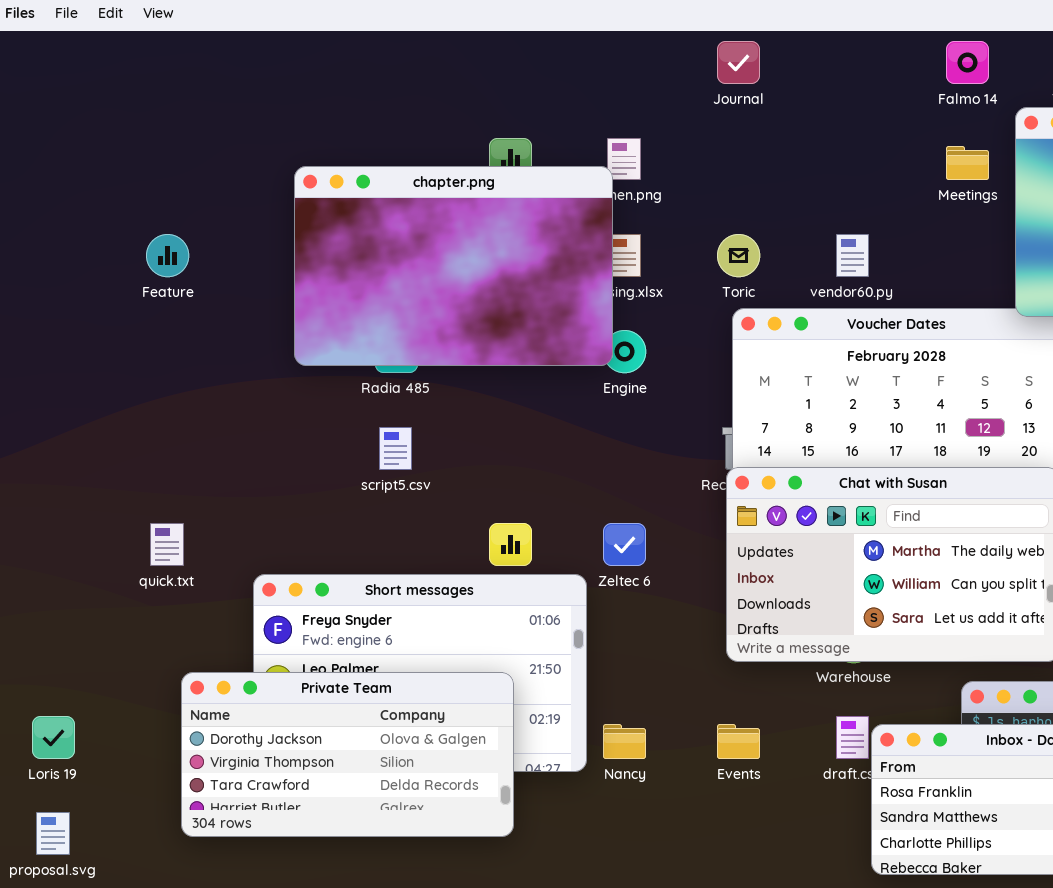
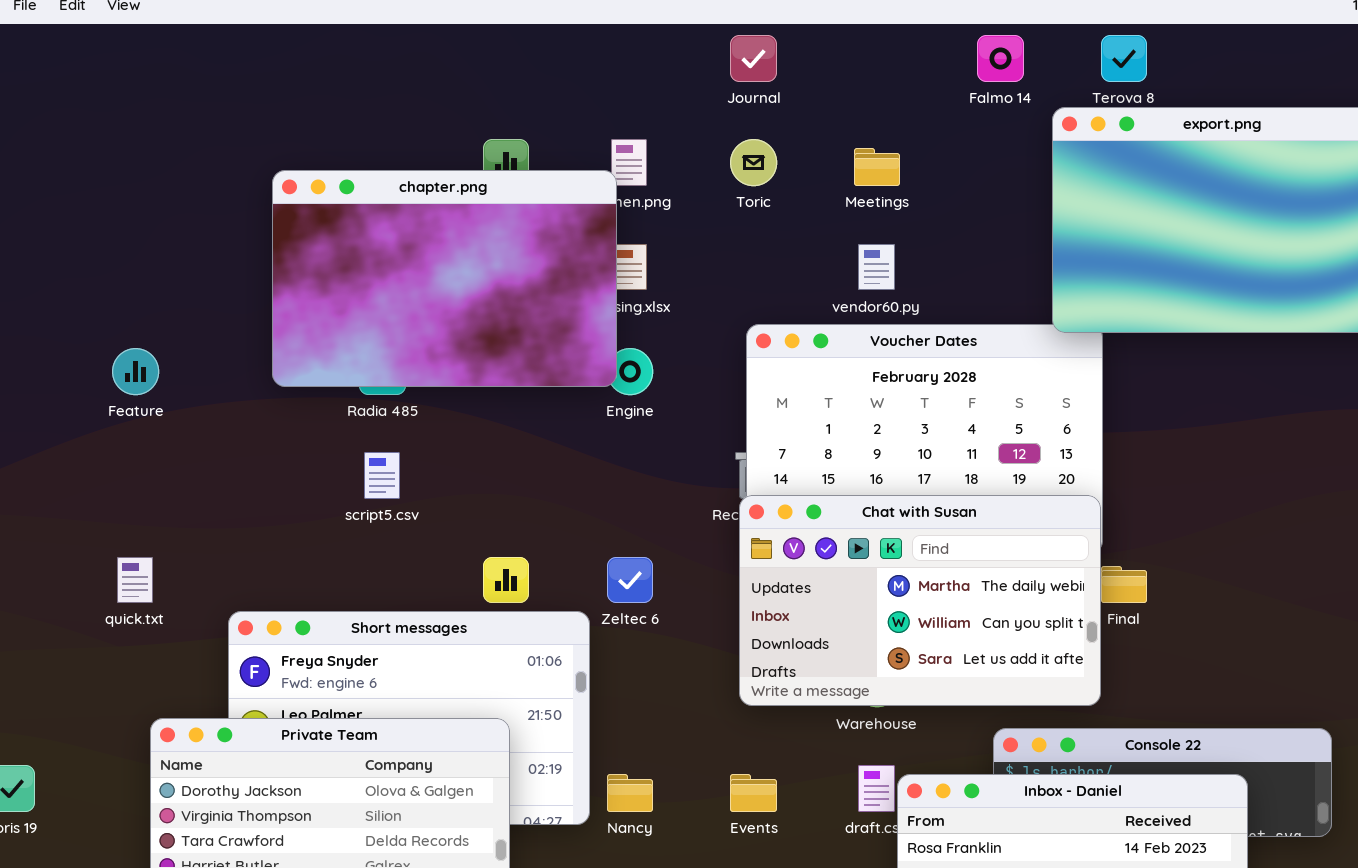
Meetings: [946,146,989,180] -> [854,148,900,186], moved
Feature: [146,234,189,277] -> [112,348,159,395], moved
Toric: [717,234,760,277] -> [730,139,777,186], moved

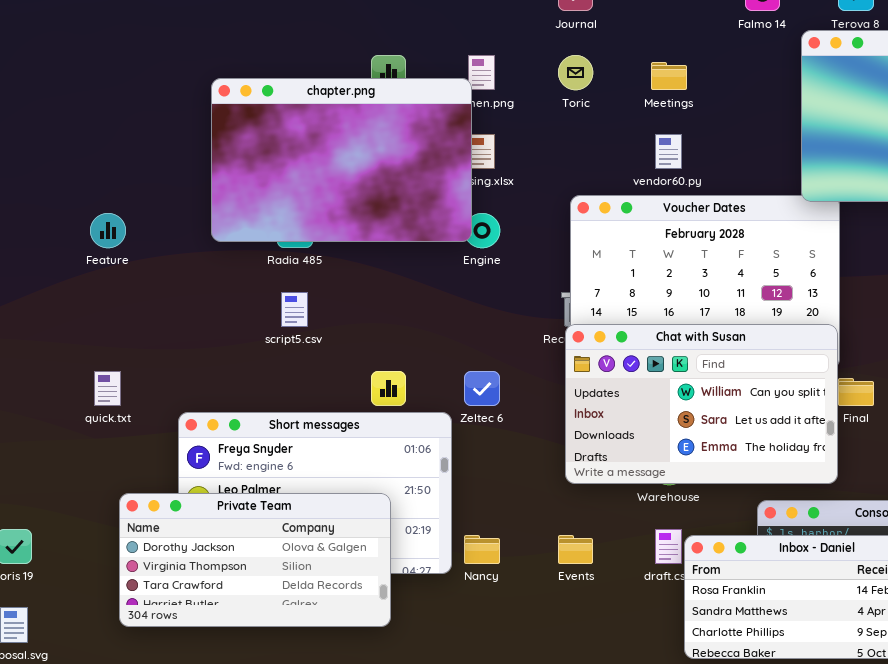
Chat with Susan: [739,495,1101,706] -> [565,324,838,484], scrolled down 1 row

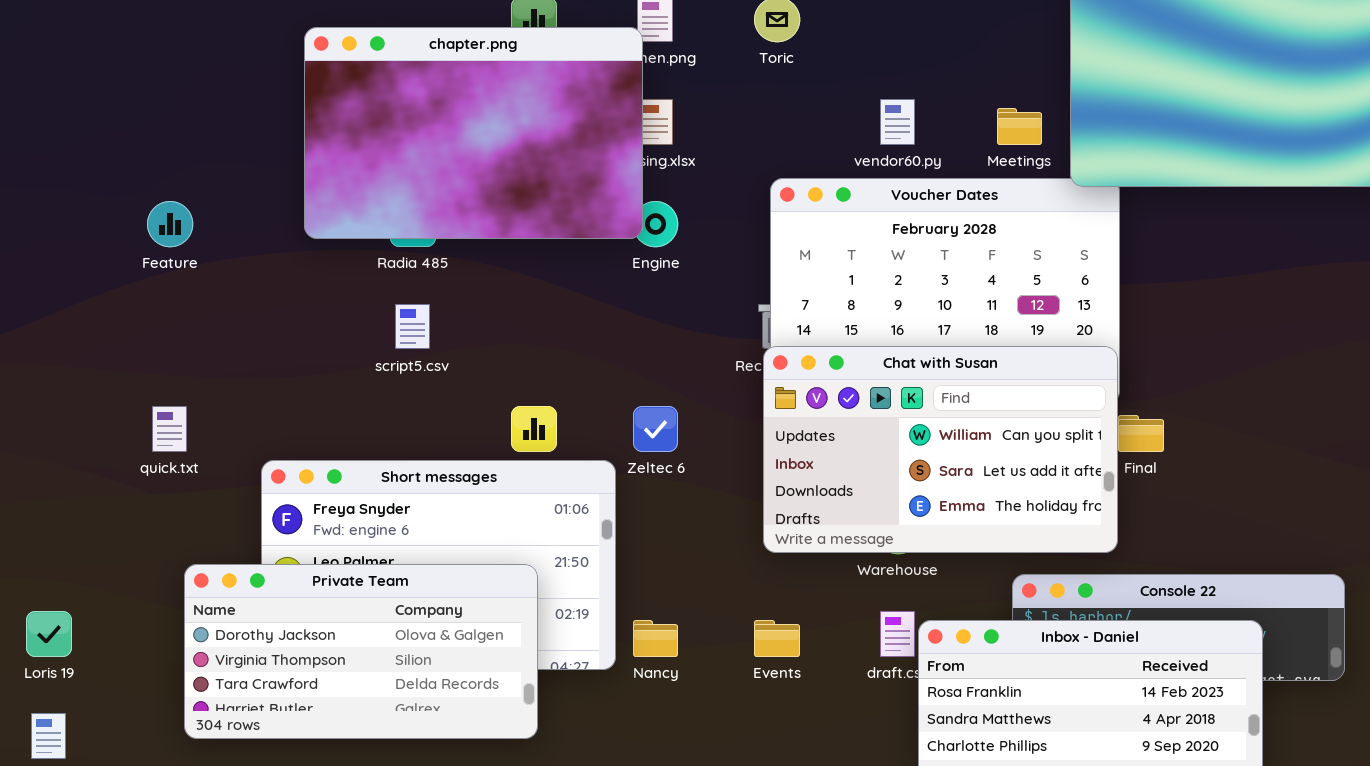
Meetings: [651,62,687,90] -> [997,108,1042,145], moved

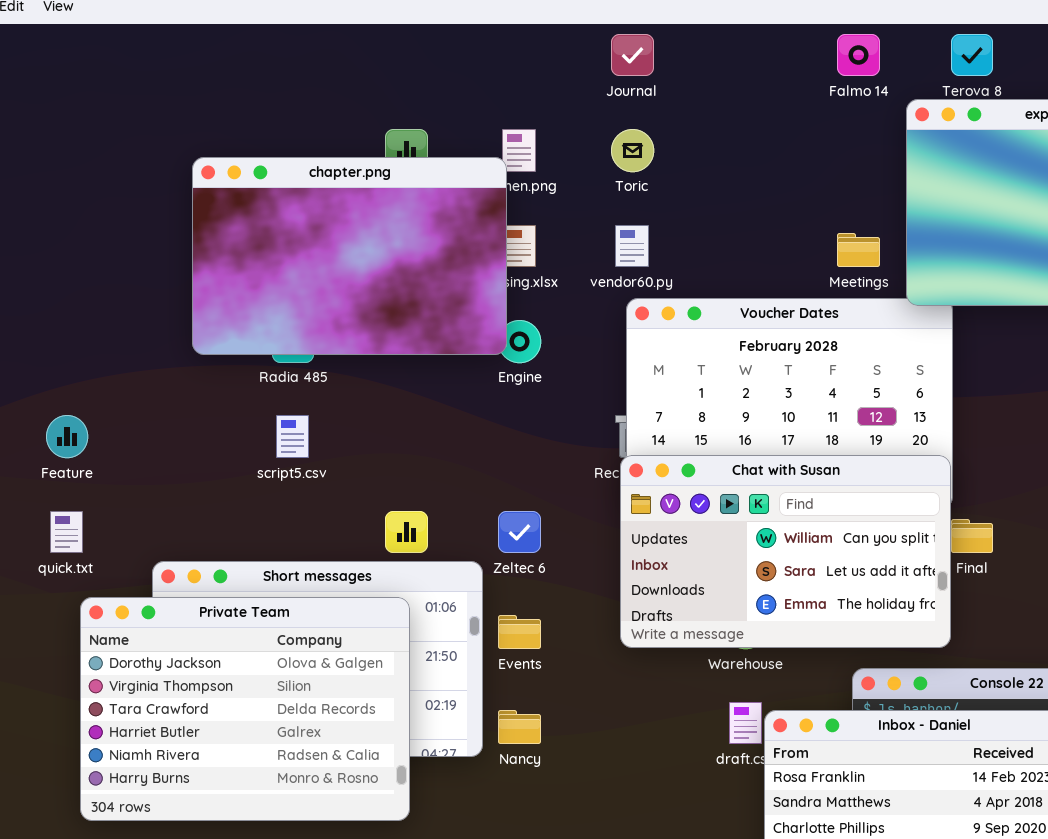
vendor60.py: [880,99,915,145] -> [615,225,649,267], moved
Feature: [147,201,193,247] -> [46,415,88,458], moved
Private Team: [184,564,538,739] -> [80,597,410,821], resized
Events: [754,620,800,657] -> [498,615,541,649], moved

